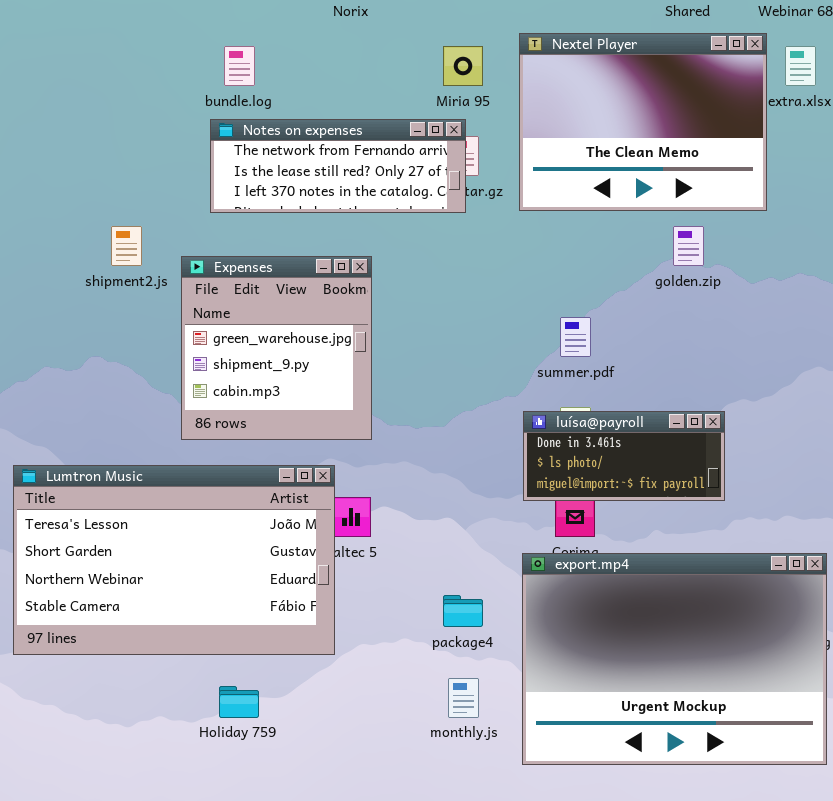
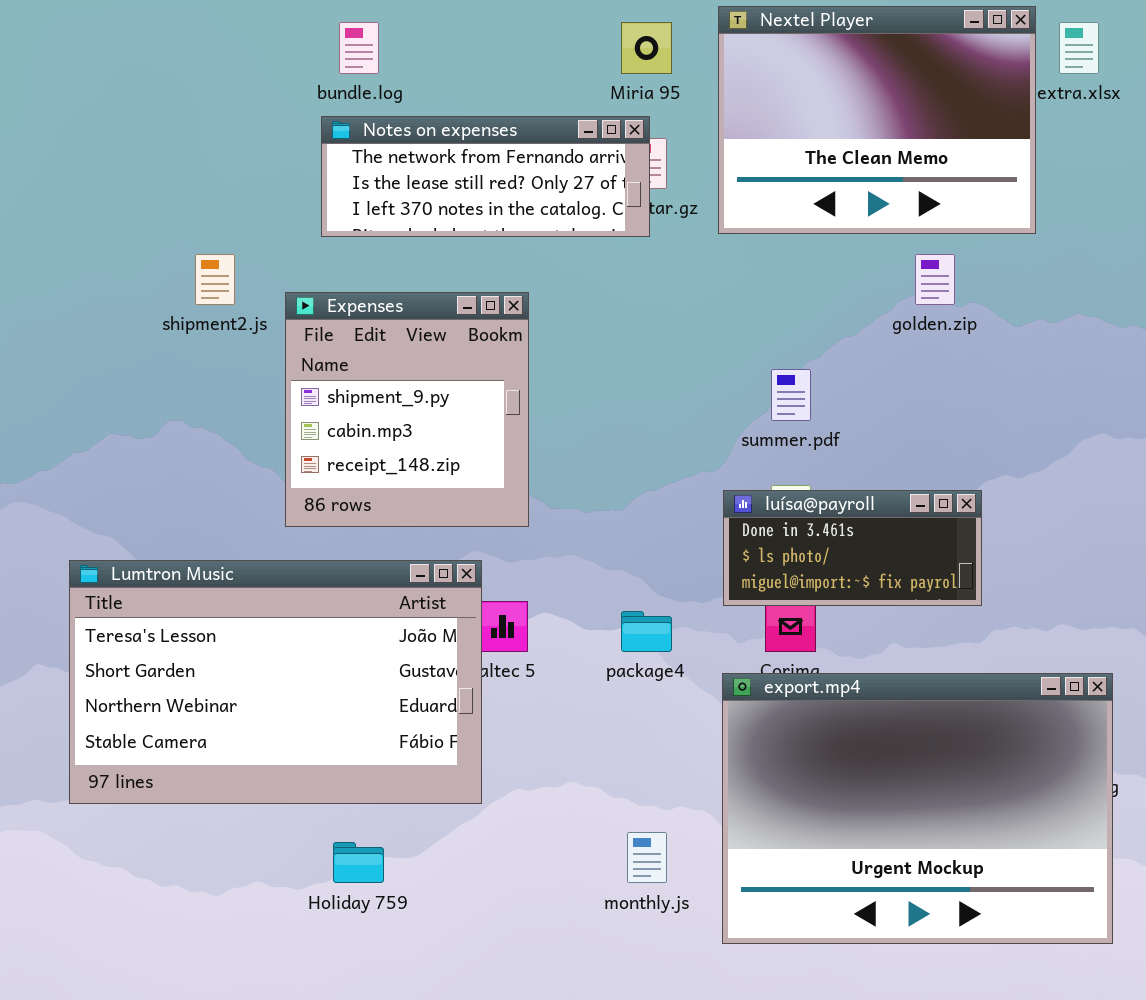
Expenses: [181,256,372,440] -> [285,292,529,527], scrolled down 1 row
package4: [443,595,483,627] -> [621,611,672,652], moved

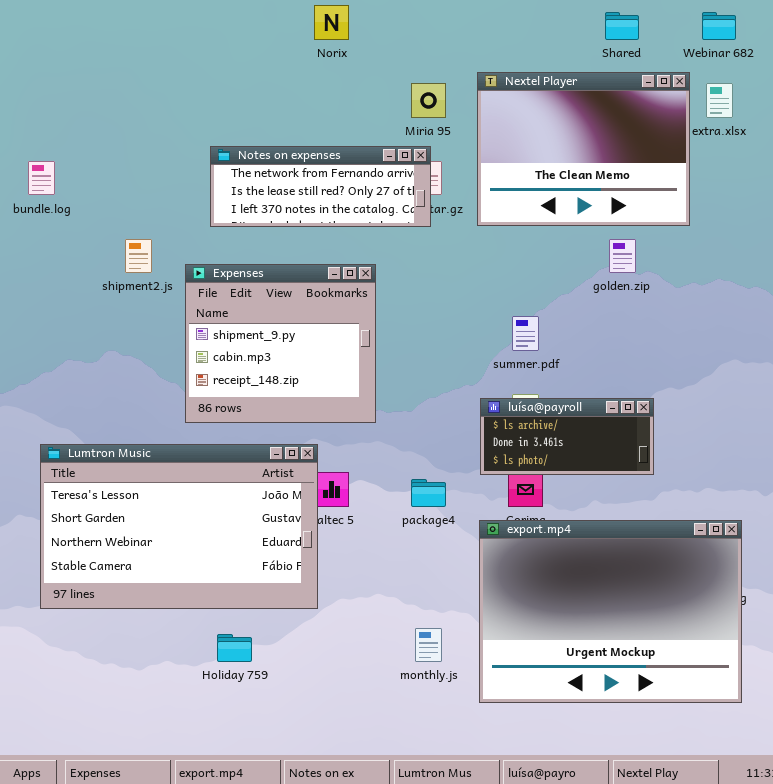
bundle.log: [339,22,379,74] -> [28,161,55,195], moved
Expenses: [285,292,529,527] -> [185,264,376,423], resized
luísa@payroll: [723,490,982,606] -> [480,398,654,475], scrolled up 1 row

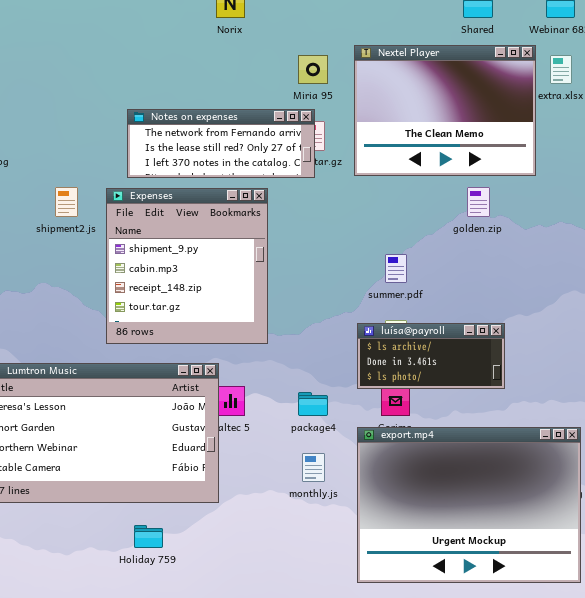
Expenses: [185,264,376,423] -> [106,188,268,344], resized
monthly.js: [415,628,442,662] -> [302,453,325,482], moved

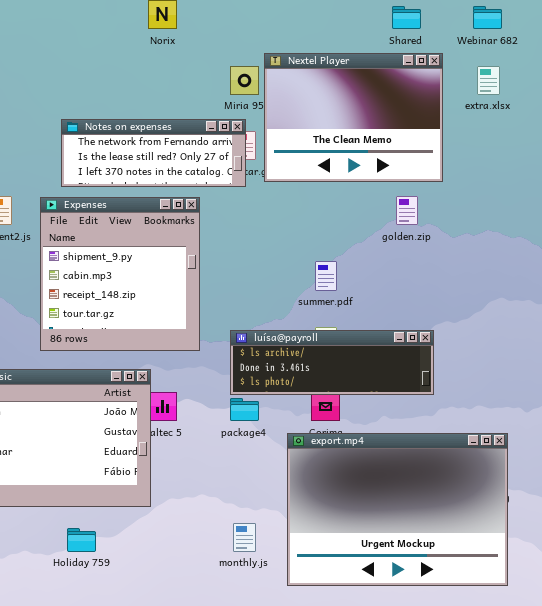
Nextel Player: [354,45,536,176] -> [264,53,443,182], moved
luísa@payroll: [357,323,505,389] -> [230,330,434,395], resized
monthly.js: [302,453,325,482] -> [233,523,256,552], moved

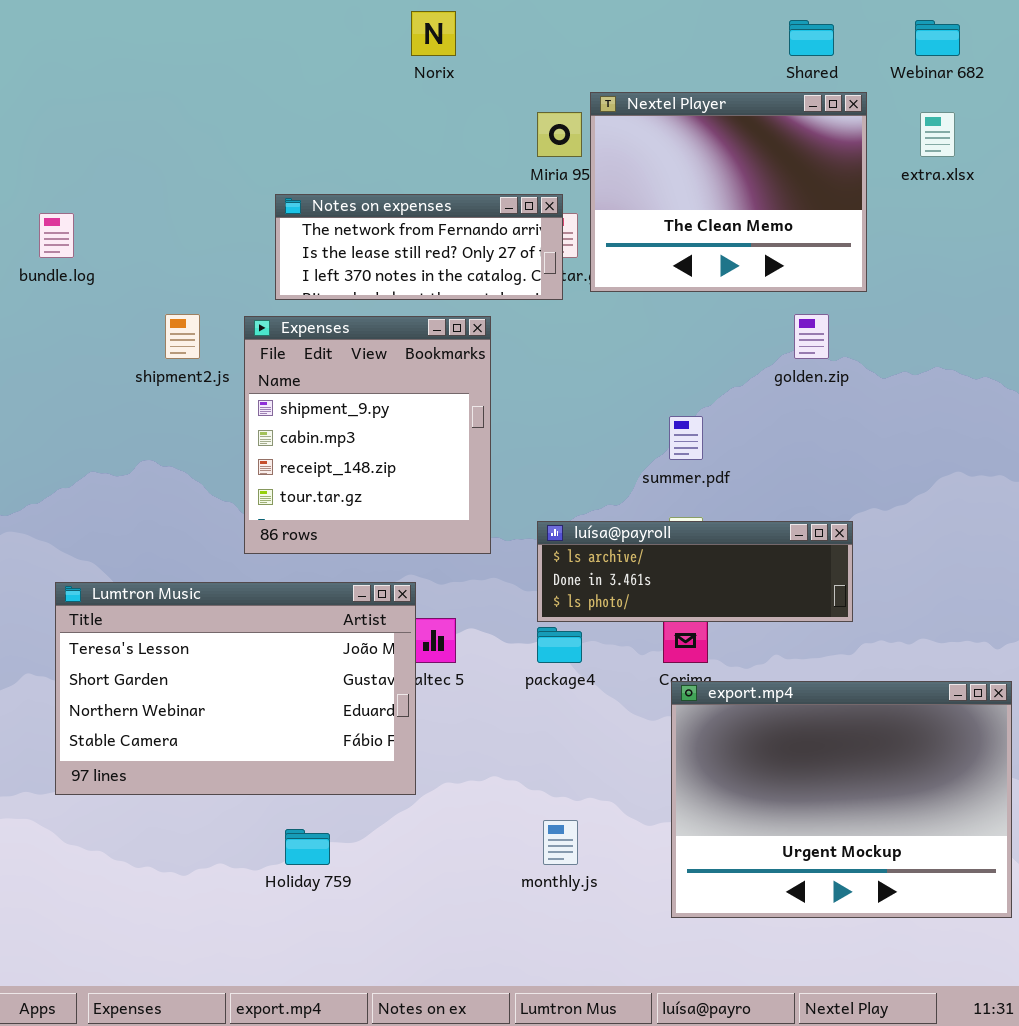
export.mp4: [287,433,508,586] -> [671,681,1012,918], moved

